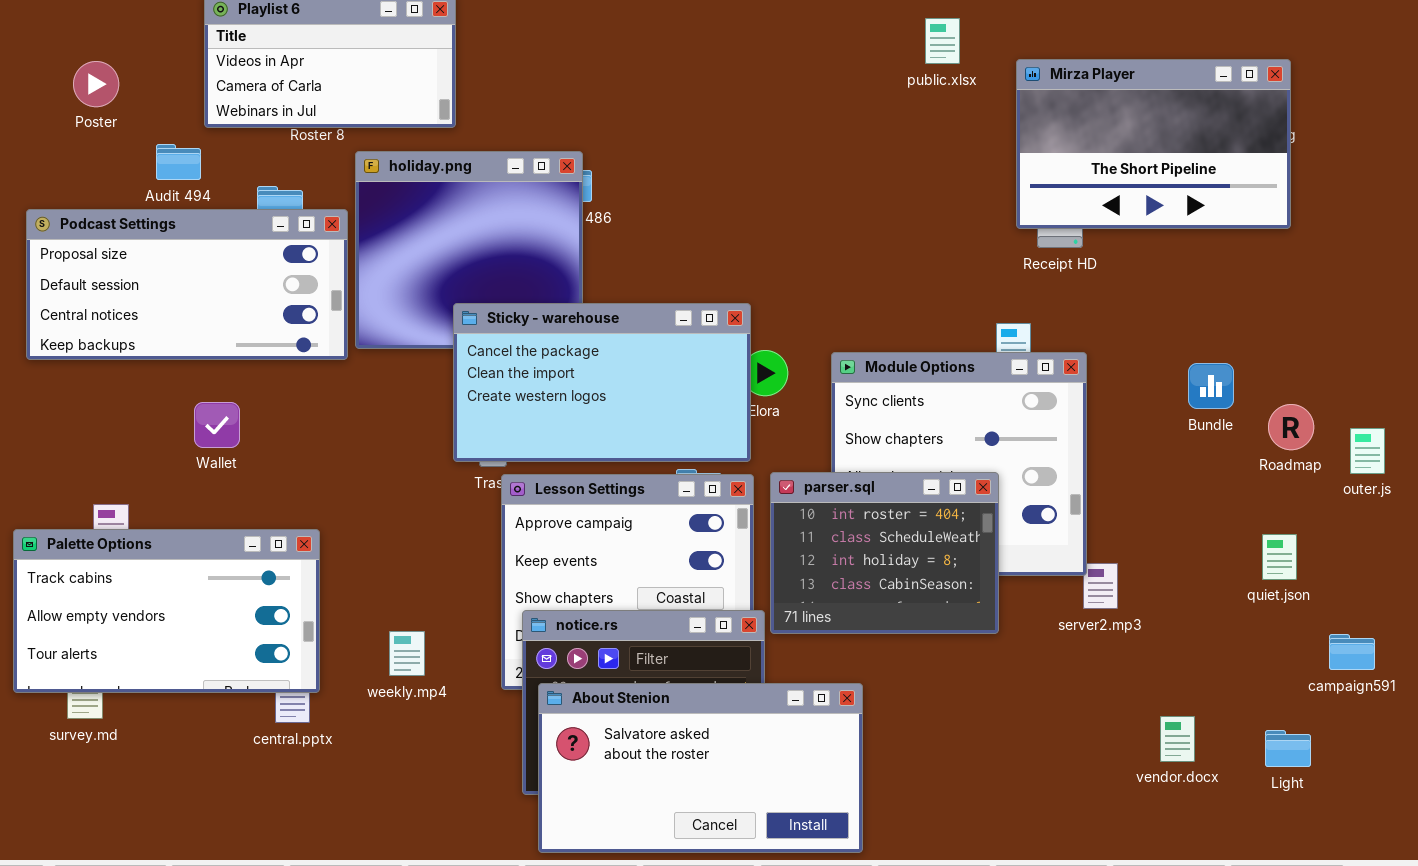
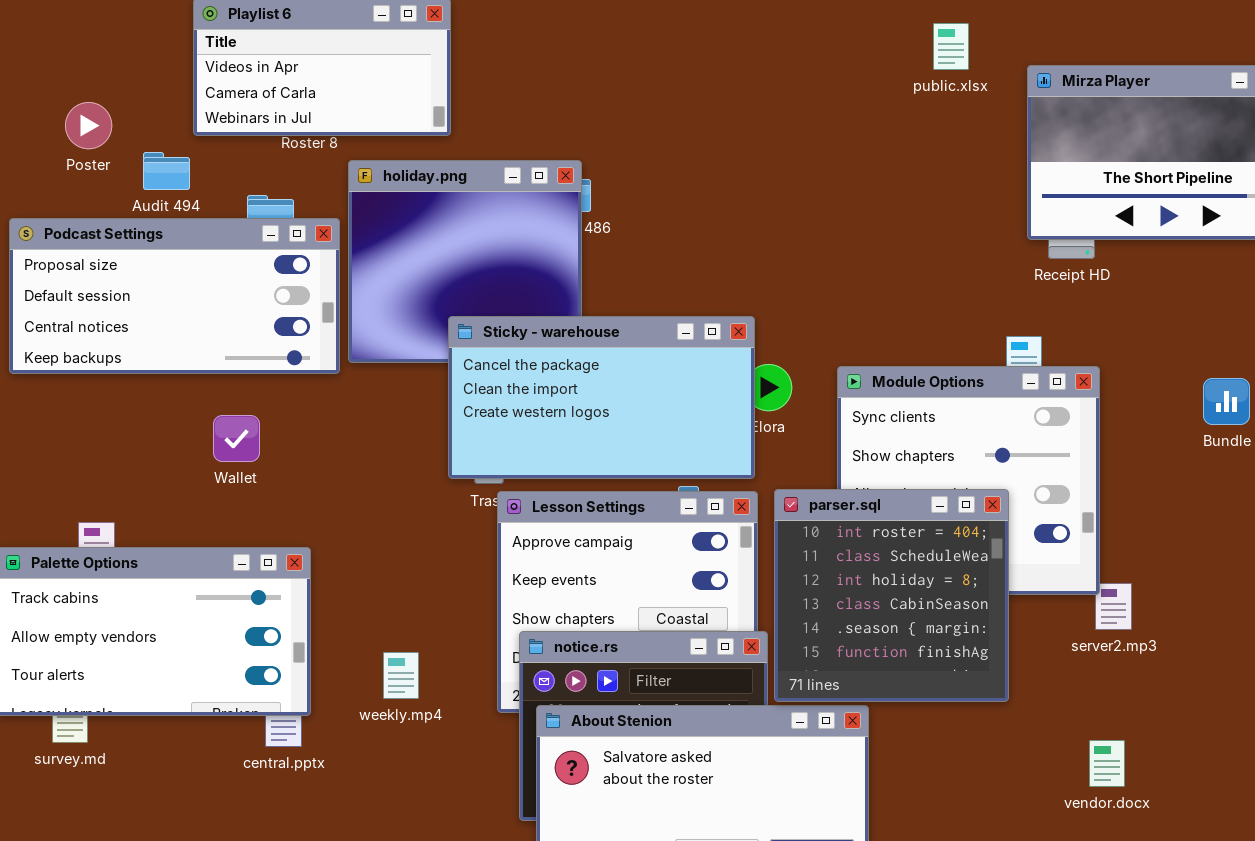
Poster: [73,61,119,107] -> [65,102,112,149], moved
Wallet: [194,402,240,448] -> [213,415,260,462], moved
parser.sql: [770,472,999,634] -> [774,489,1009,702], resized
vendor.docx: [1160,716,1195,762] -> [1089,740,1125,787], moved

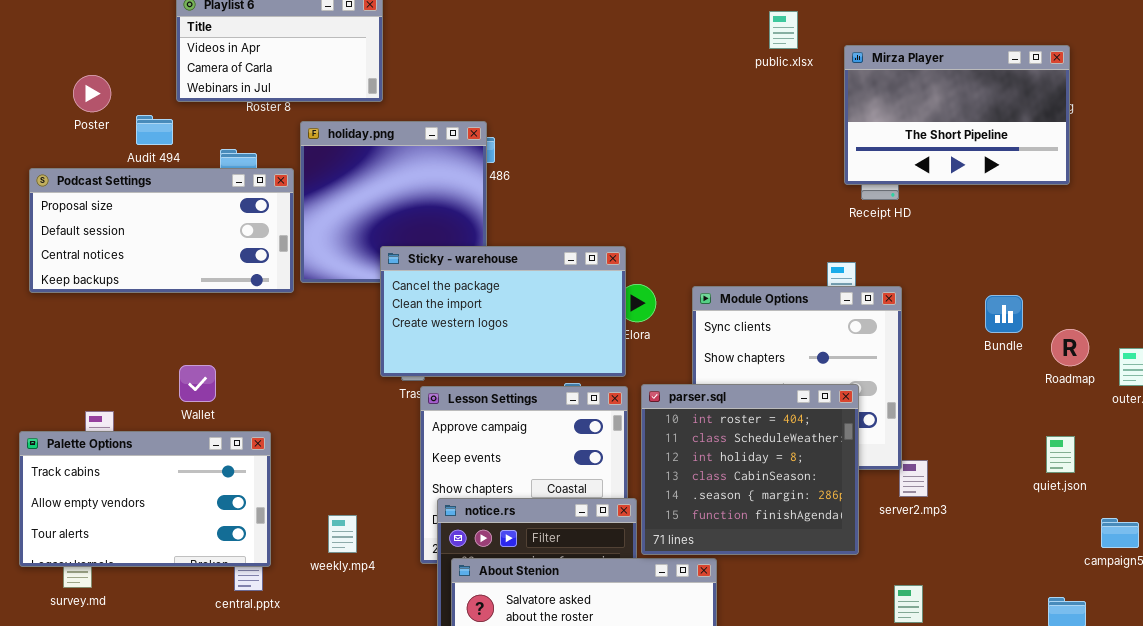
Wallet: [213,415,260,462] -> [179,365,216,402], moved
parser.sql: [774,489,1009,702] -> [641,384,859,555], resized

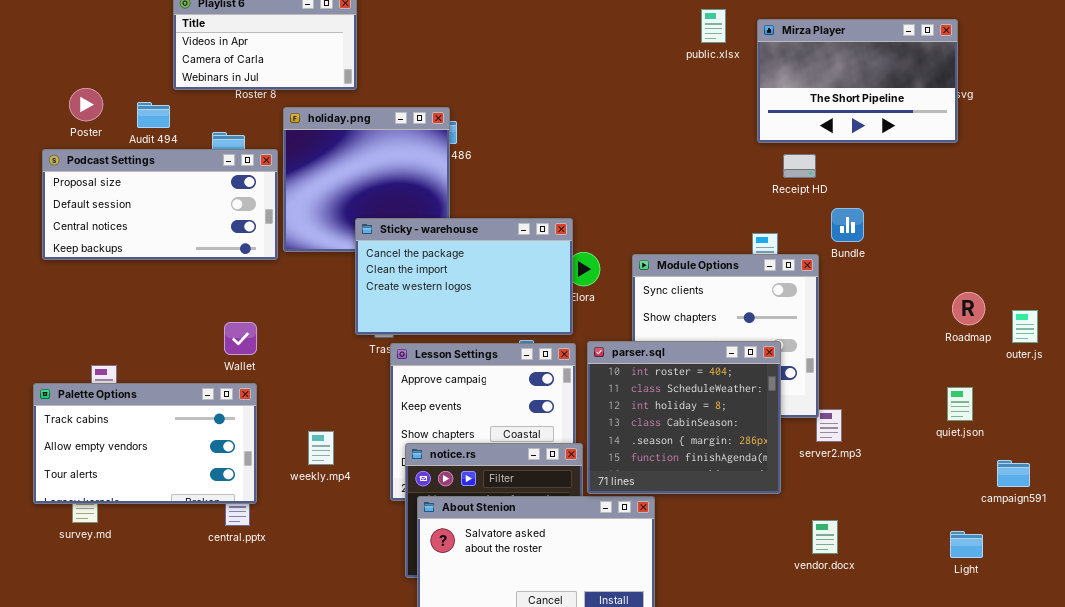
Mirza Player: [844,45,1070,185] -> [757,19,958,143], moved
Poster: [73,75,111,112] -> [69,88,103,121], moved
Bundle: [985,295,1023,333] -> [831,208,864,242], moved
Wallet: [179,365,216,402] -> [224,322,257,355], moved
weekly.mp4: [328,515,357,553] -> [308,431,334,465], moved

